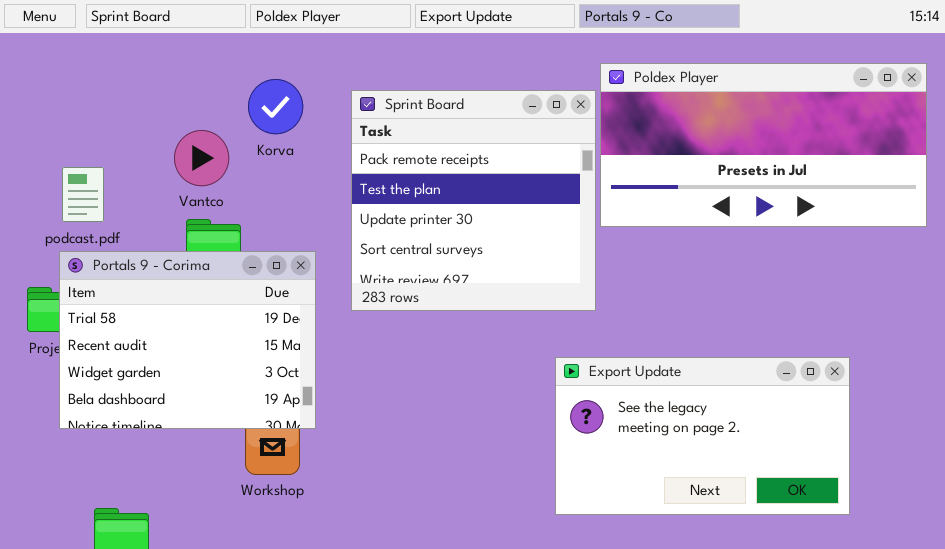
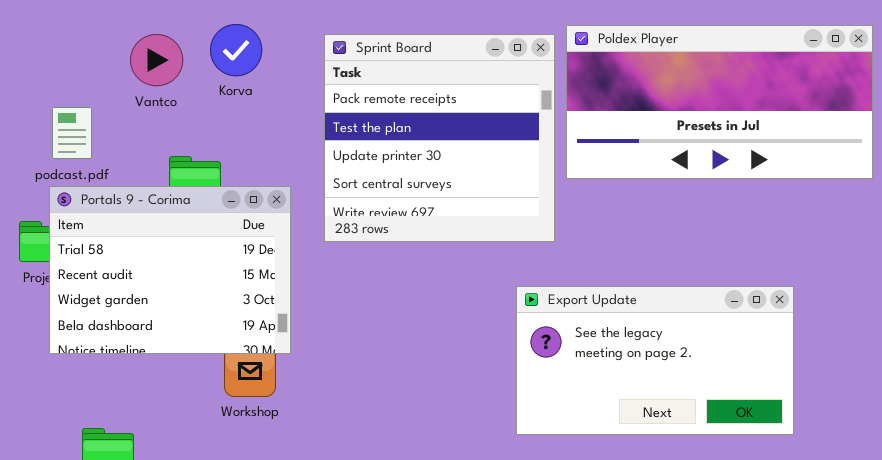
Poldex Player: [600,63,927,227] -> [566,25,873,179], moved
Korva: [248,79,303,134] -> [210,24,262,76], moved
Vantco: [174,130,229,186] -> [130,34,183,86], moved

